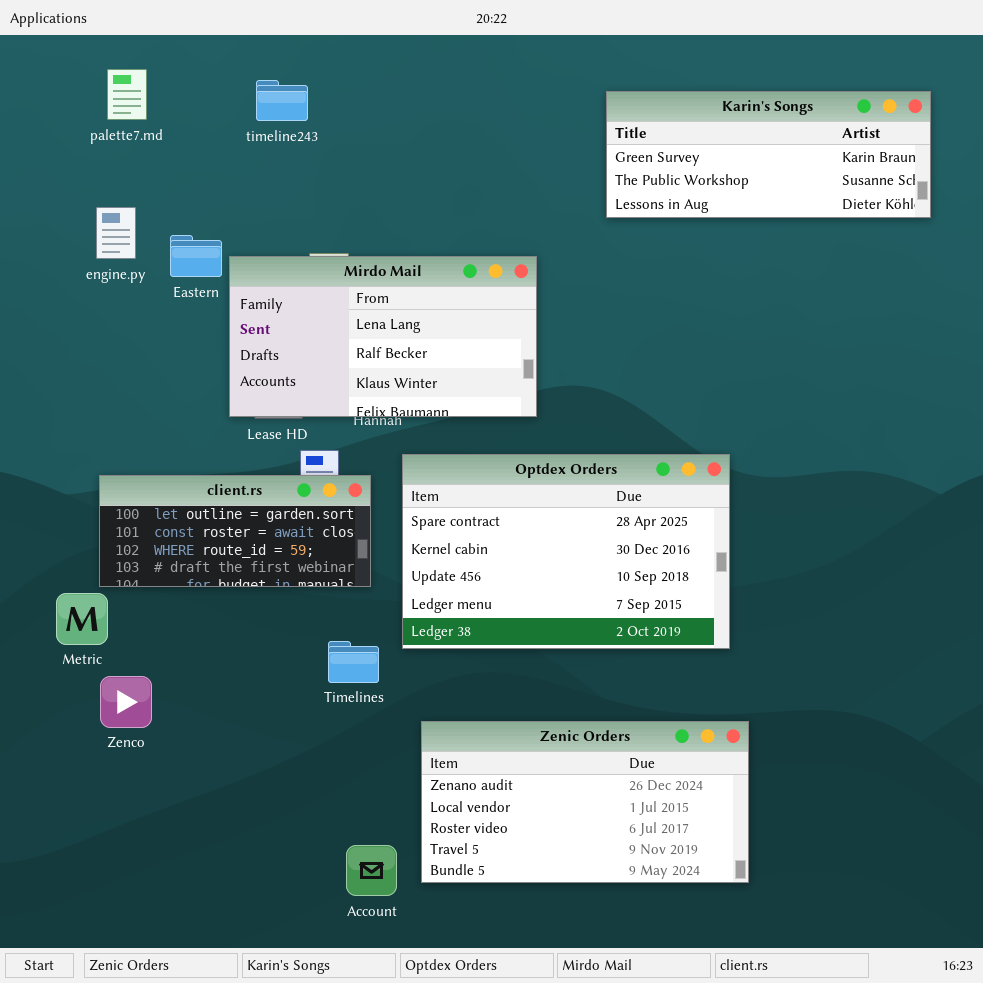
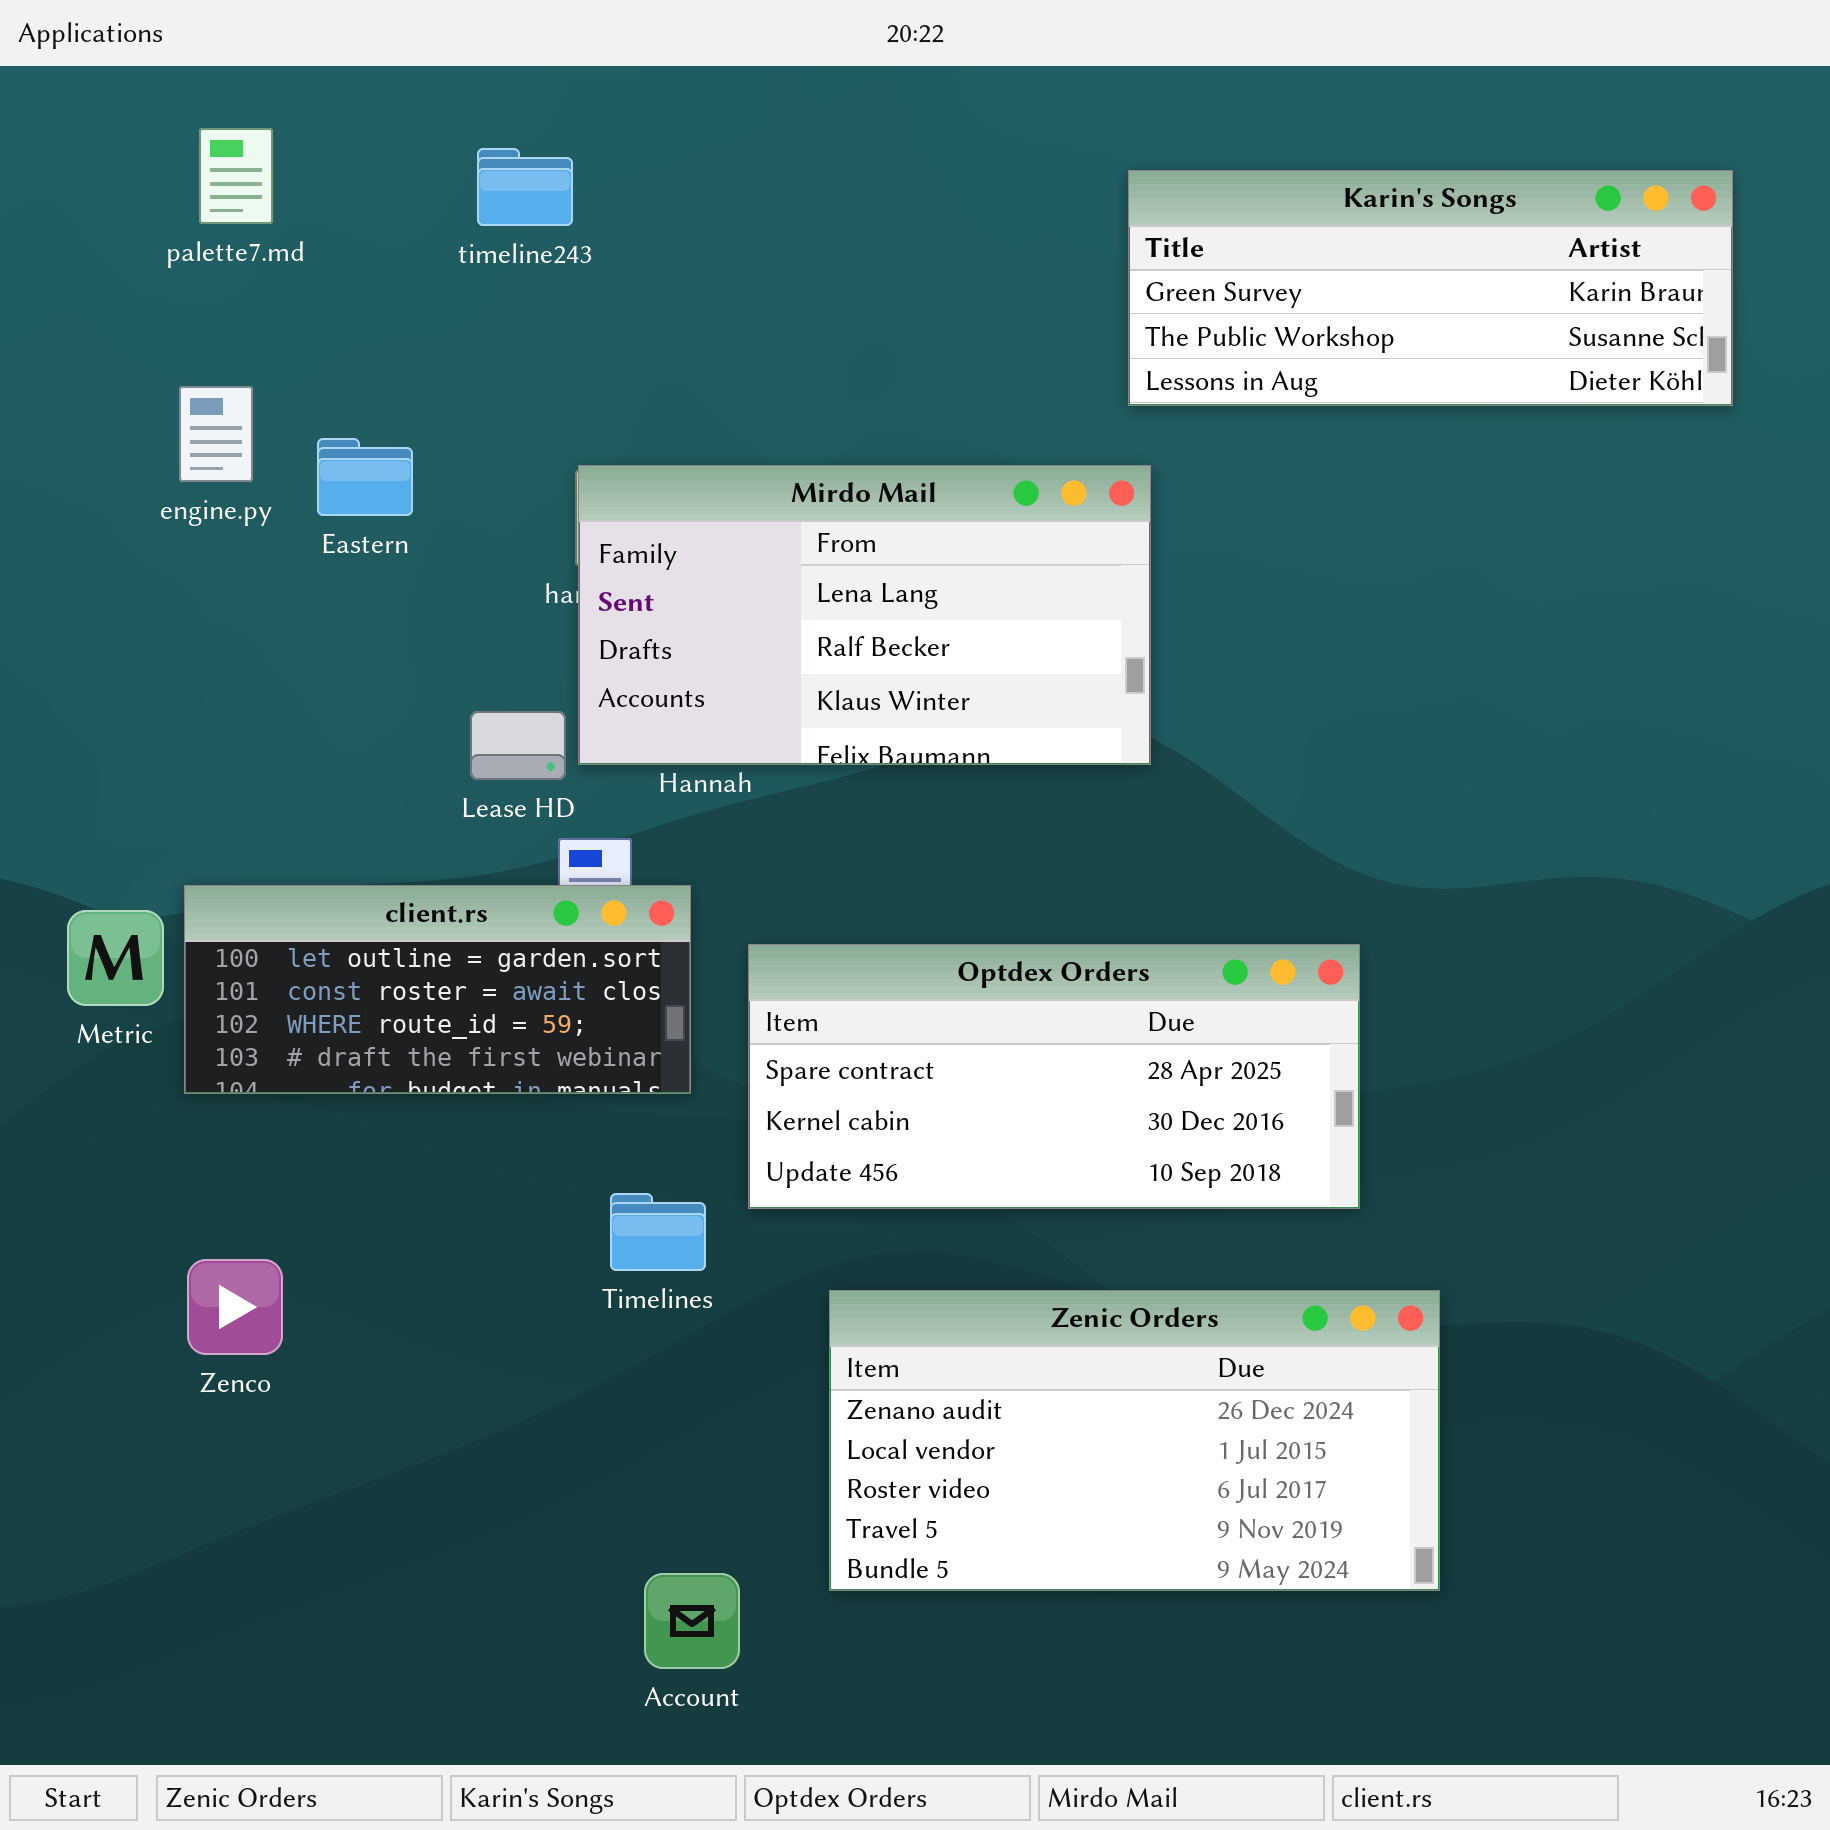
Mirdo Mail: [229,256,537,417] -> [578,465,1151,765], moved
Optdex Orders: [402,454,730,649] -> [748,944,1360,1209], resized
Metric: [56,593,108,645] -> [67,910,164,1006], moved
Zenic Orders: [421,721,749,883] -> [829,1290,1440,1591], moved

